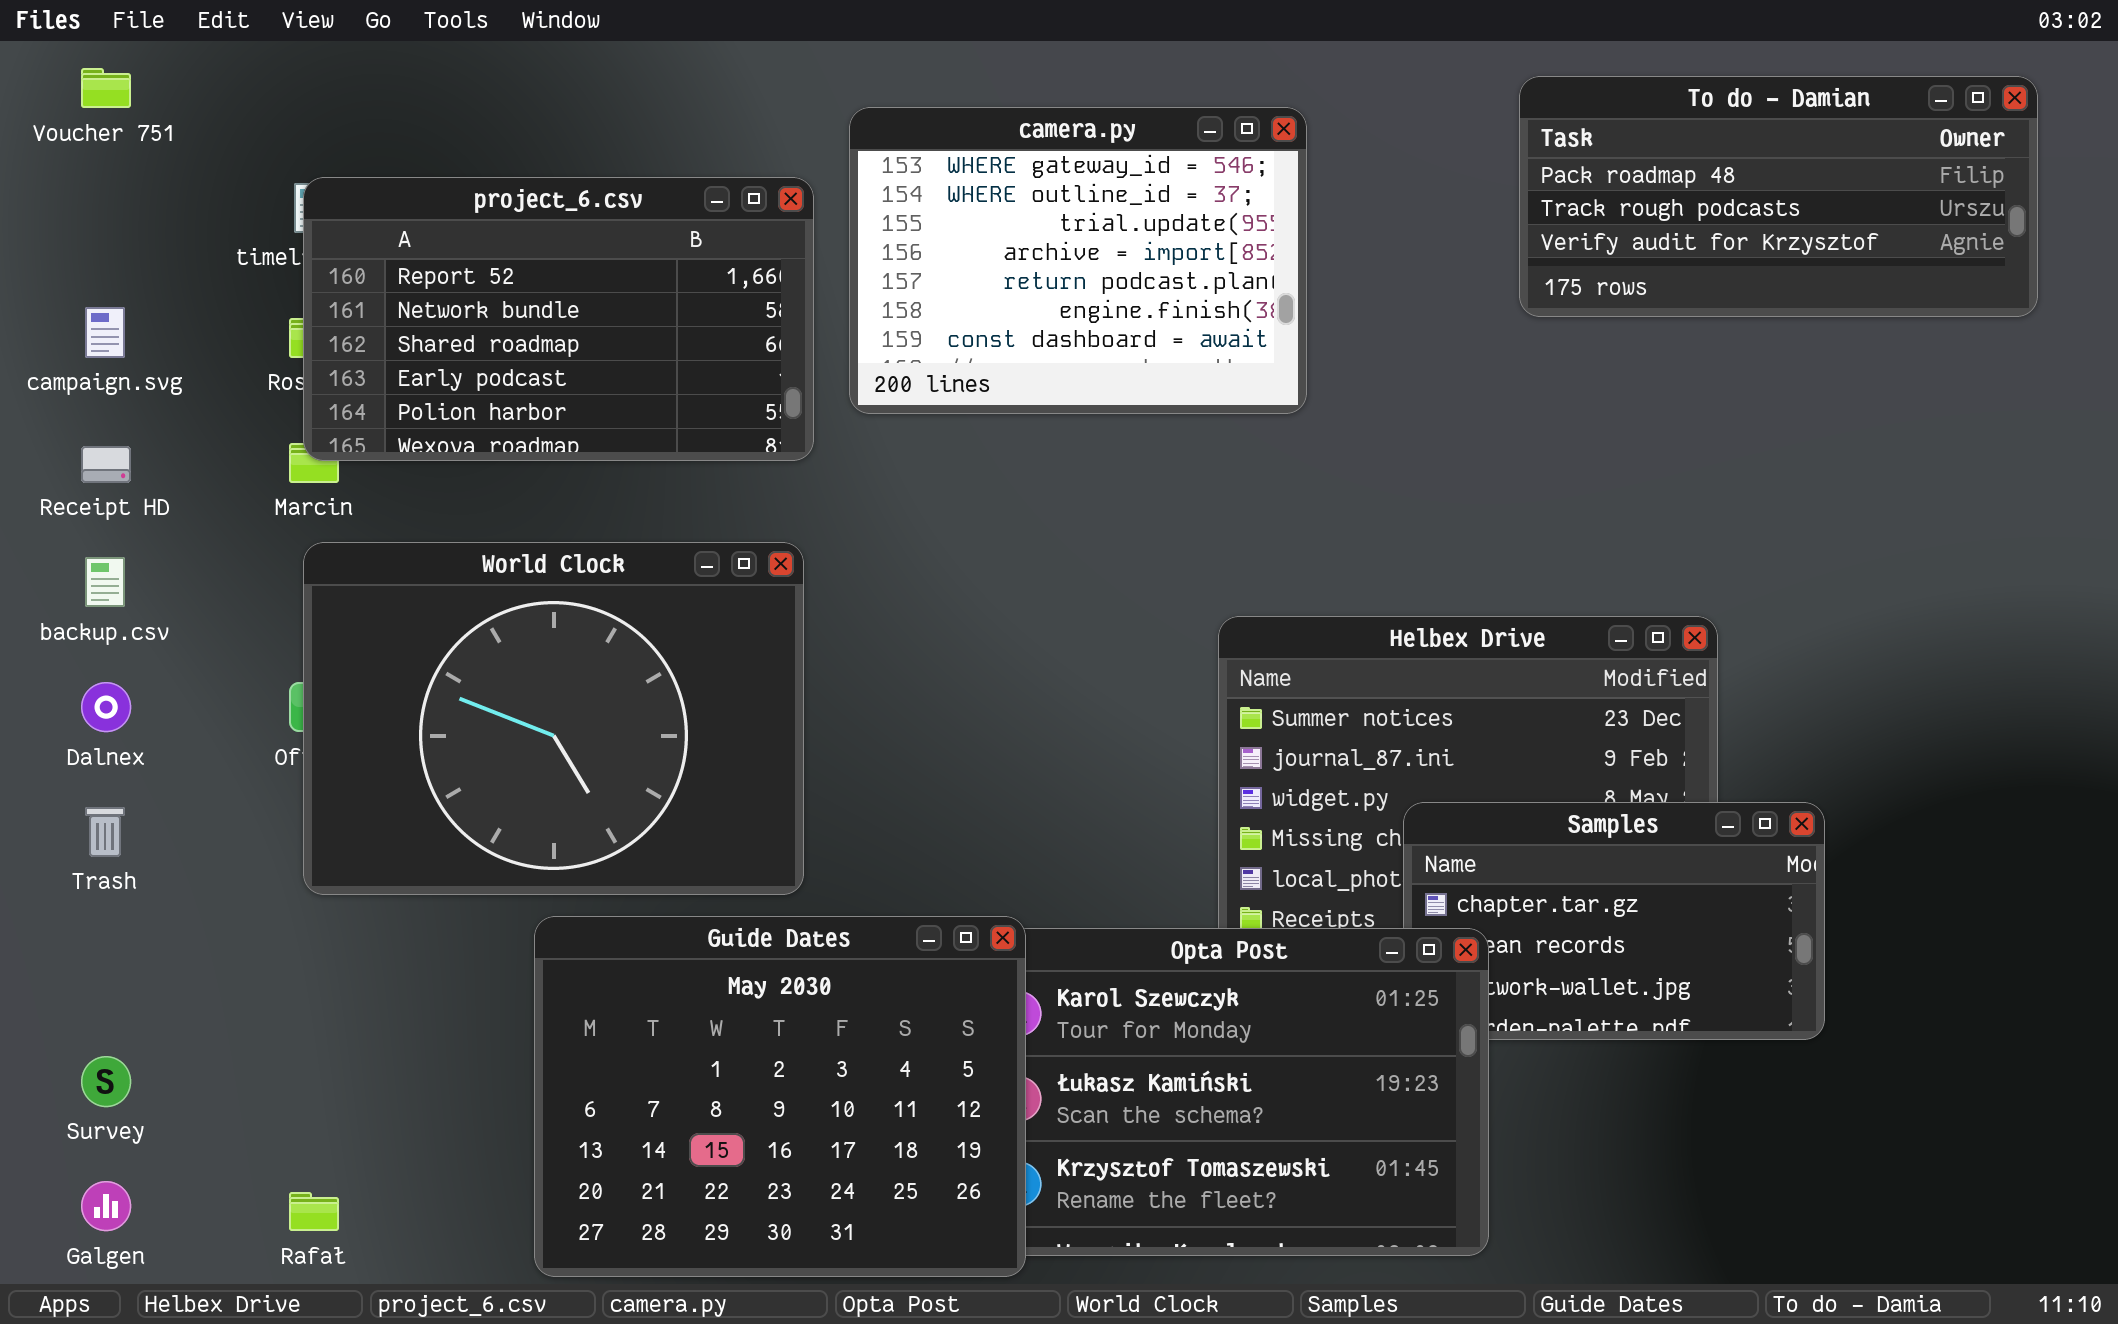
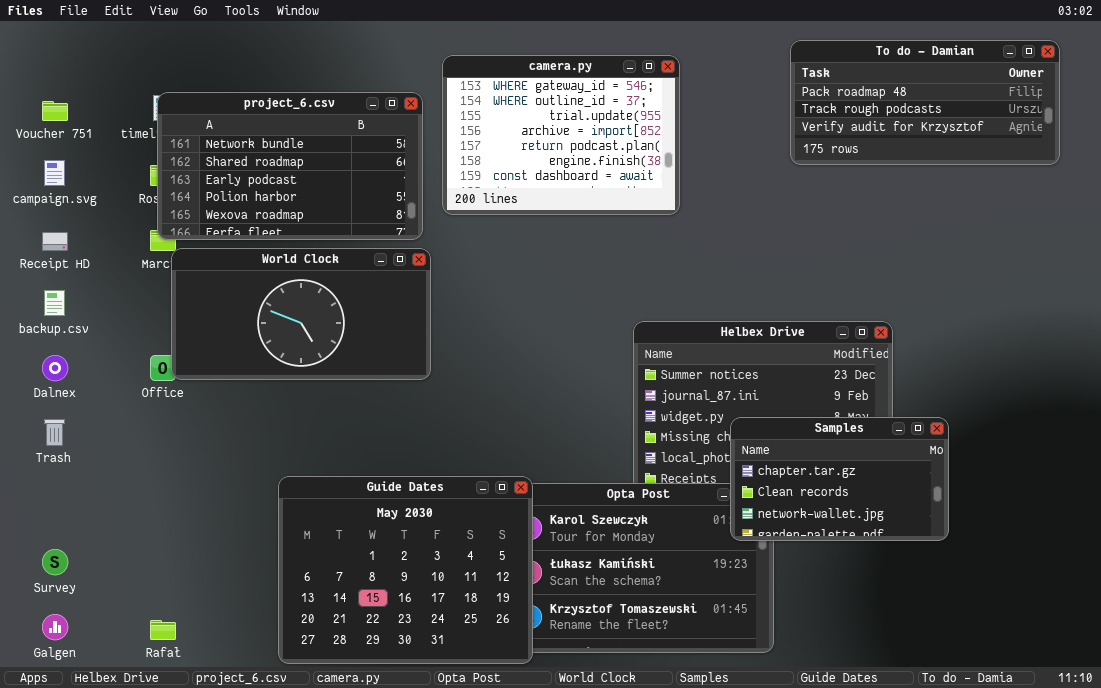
Voucher 751: [81,68,131,108] -> [42,101,68,121], moved
project_6.csv: [303,177,814,461] -> [157,92,423,240], scrolled down 1 row
World Clock: [303,542,804,895] -> [171,248,431,380], moved, resized
Samples: [1403,802,1825,1040] -> [730,417,949,541], raised

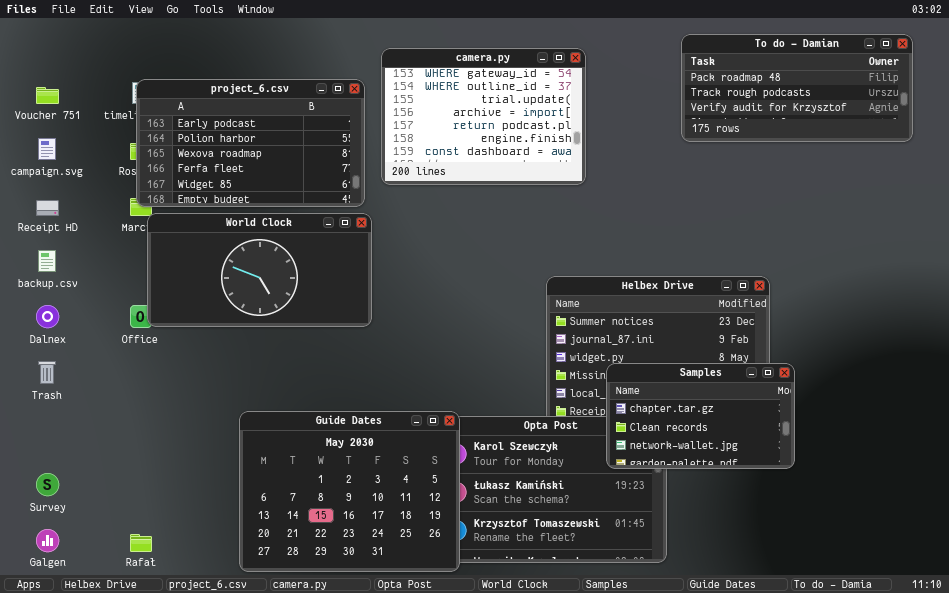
project_6.csv: [157,92,423,240] -> [136,79,365,207], scrolled down 2 rows
Samples: [730,417,949,541] -> [606,363,795,469], moved

